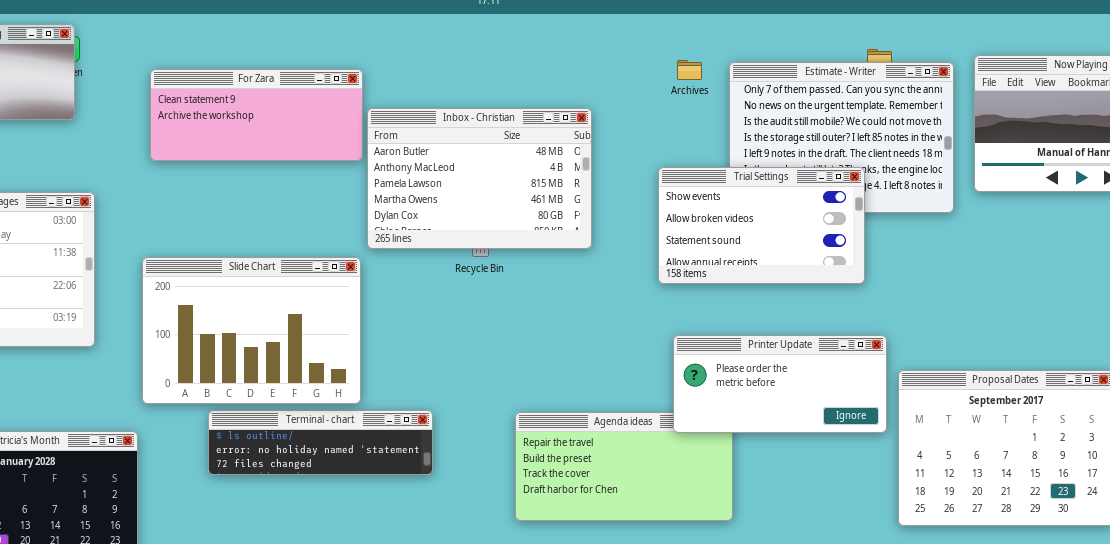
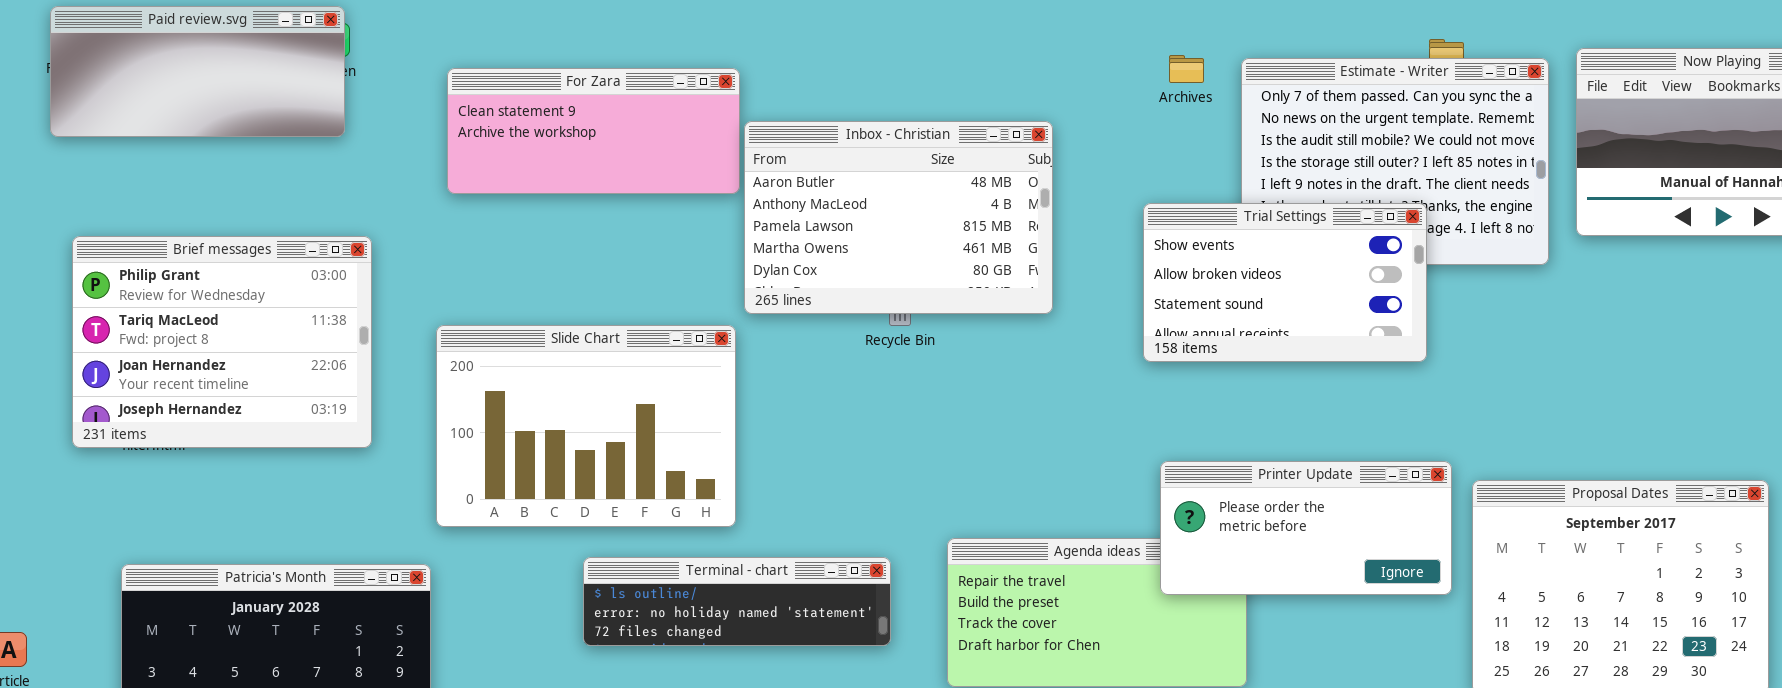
Printer Update: [673,335,887,433] -> [1160,461,1452,595], moved
Terminal - chart: [208,410,433,475] -> [583,557,891,646], moved

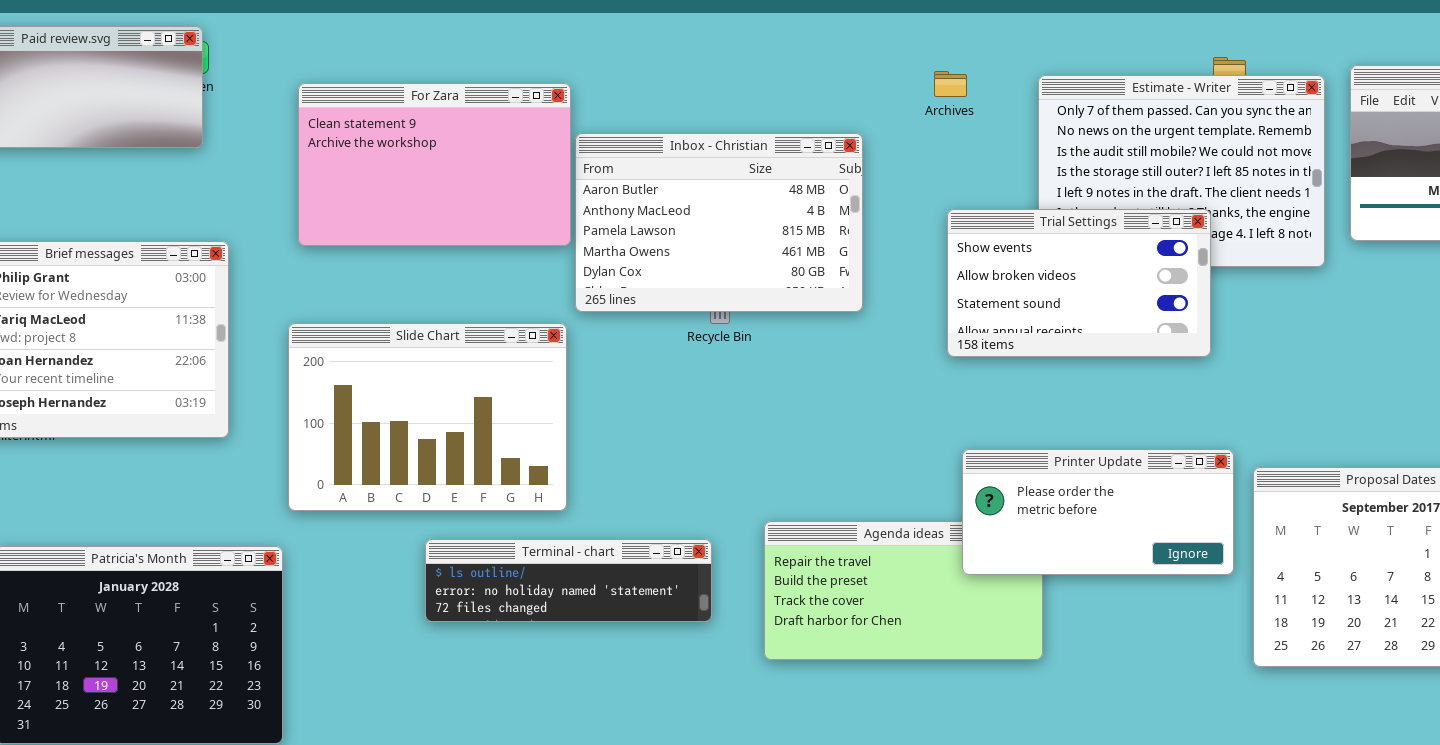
Archives: [1169,55,1204,83] -> [934,71,967,97], moved
For Zara: [447,68,740,194] -> [298,83,571,246], resized

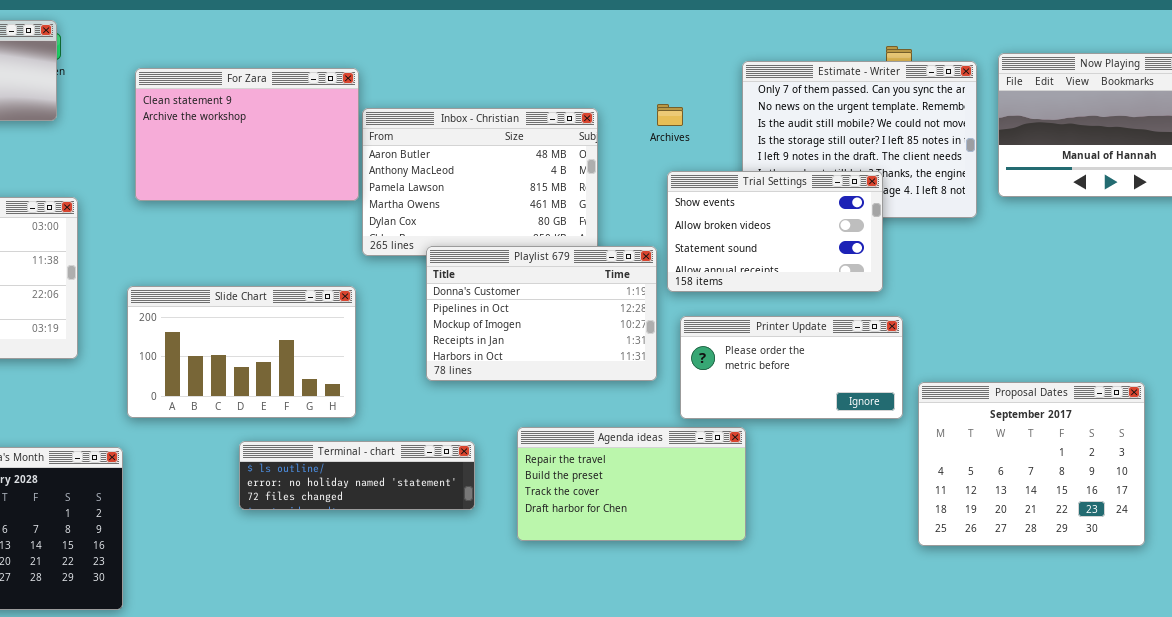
Archives: [934,71,967,97] -> [657,104,683,126], moved
Playlist 679: none -> [426,246,657,381], opened
Slide Chart: [288,323,567,511] -> [127,286,356,418], resized
Printer Update: [962,449,1234,575] -> [680,316,903,419], moved

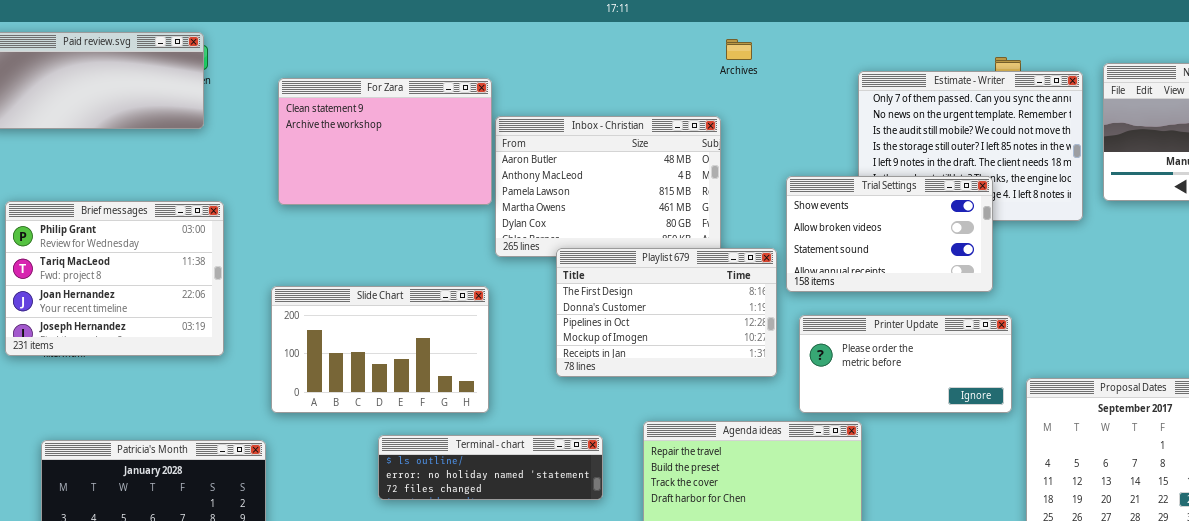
Archives: [657,104,683,126] -> [726,39,752,60], moved
Playlist 679: [426,246,657,381] -> [556,248,777,377], scrolled up 1 row

